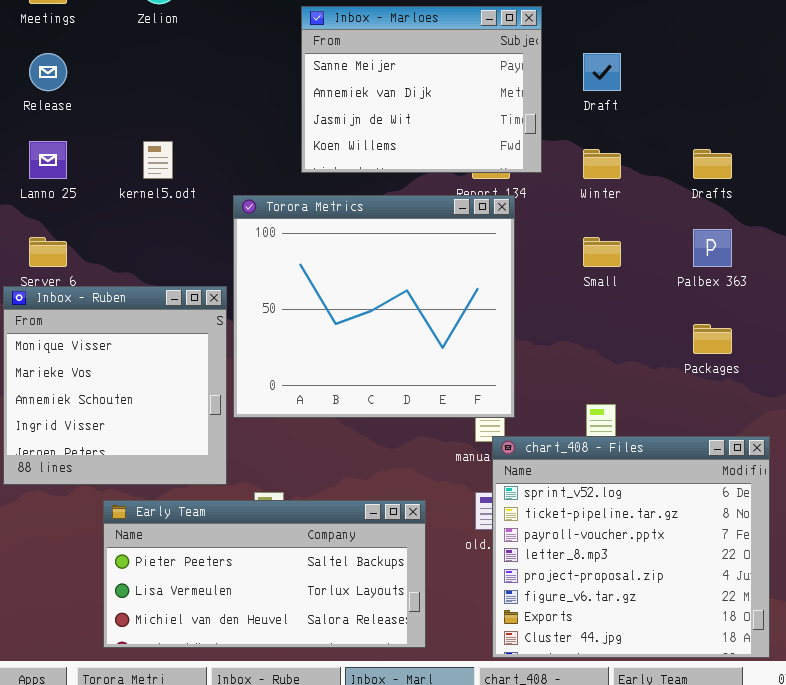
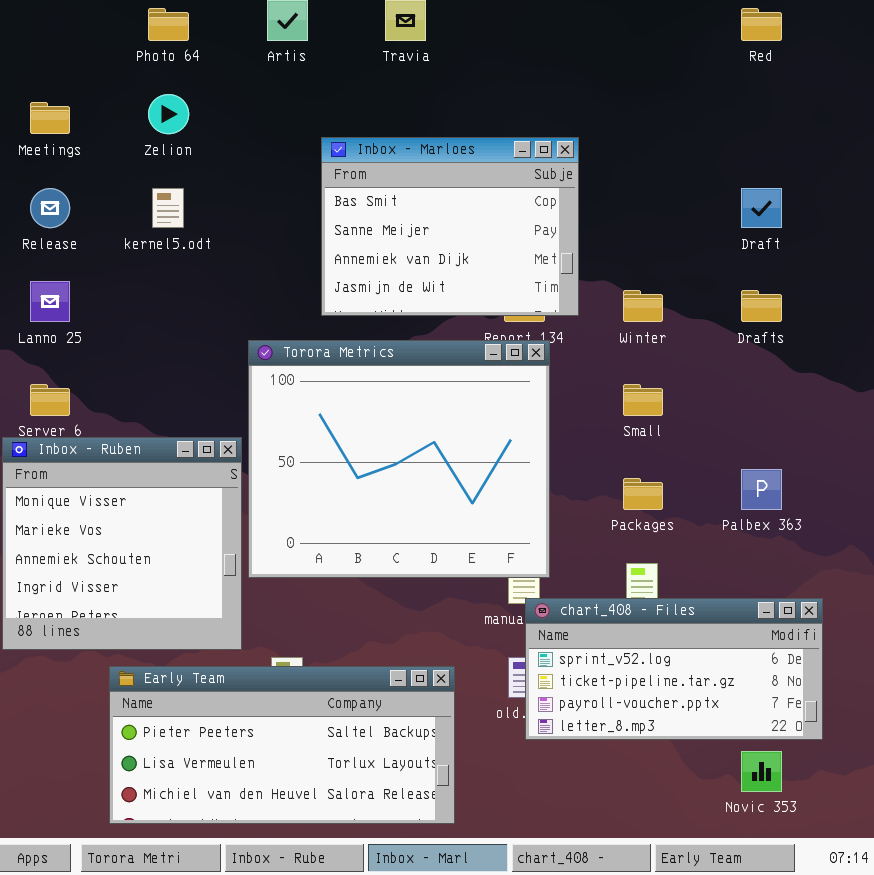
Inbox - Marloes: [301,6,542,173] -> [321,137,579,316], scrolled up 1 row
Draft: [583,53,621,91] -> [741,188,782,228], moved
kernel5.odt: [143,141,173,179] -> [152,188,184,228], moved
Palbex 363: [693,229,732,267] -> [741,469,782,510], moved
Packages: [693,324,732,354] -> [623,478,663,510], moved
chart_408 - Files: [492,436,770,658] -> [525,598,823,740], resized

